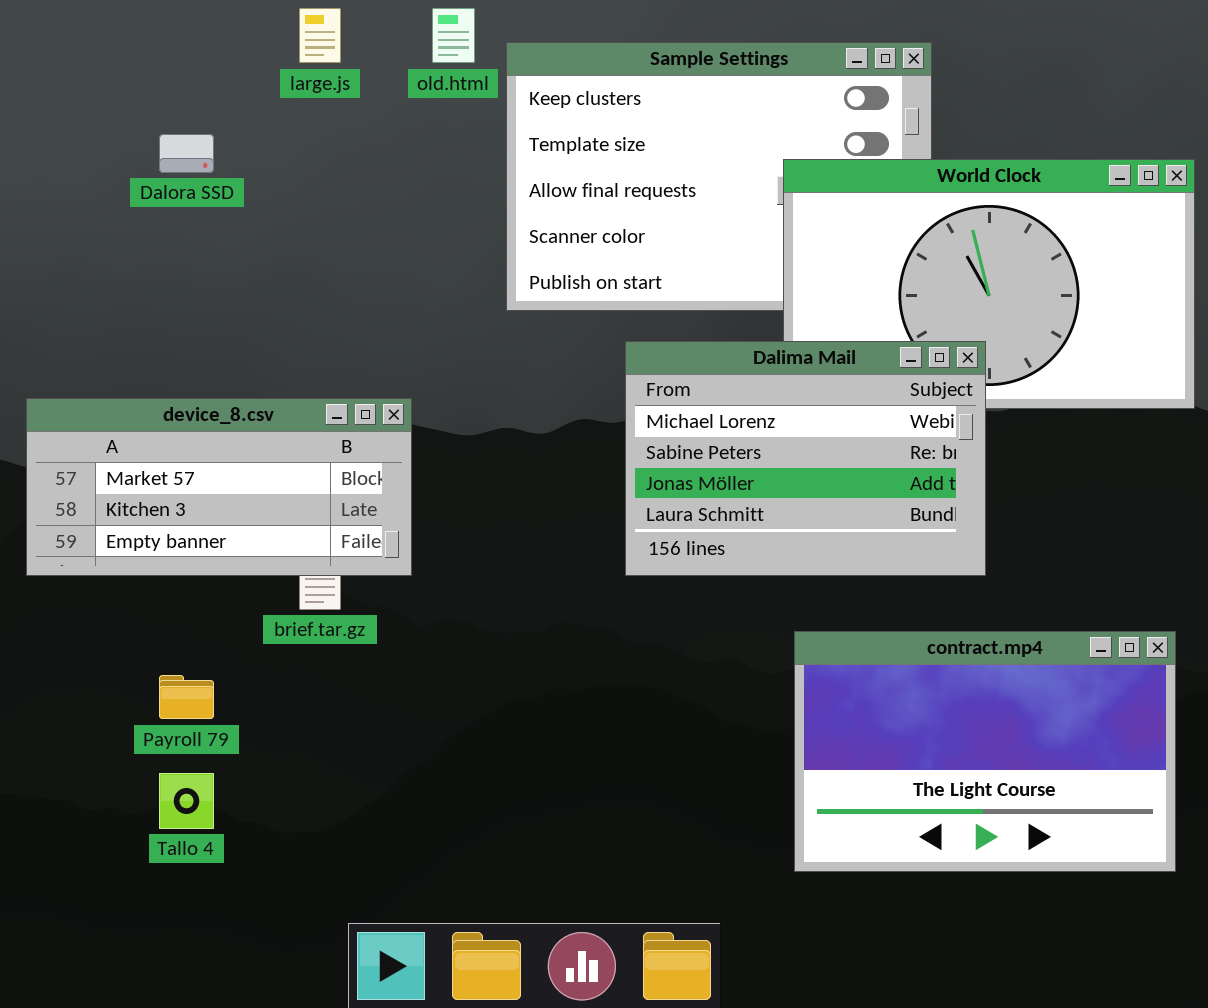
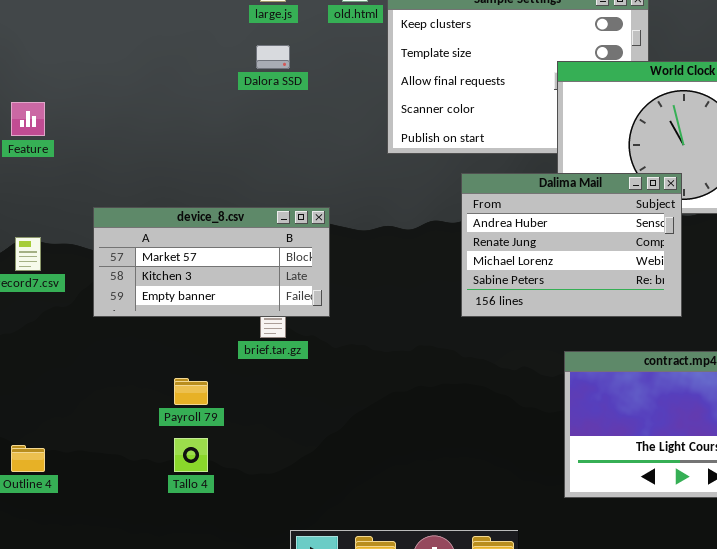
Dalora SSD: [159,134,214,173] -> [256,45,290,69], moved
Dalima Mail: [625,341,986,576] -> [461,173,682,317], scrolled up 2 rows

